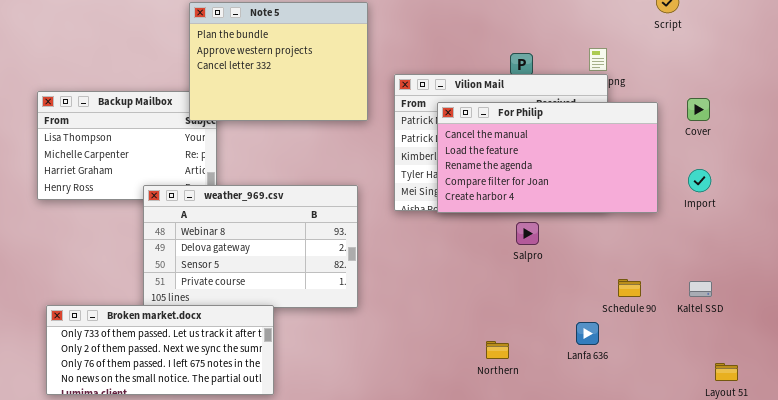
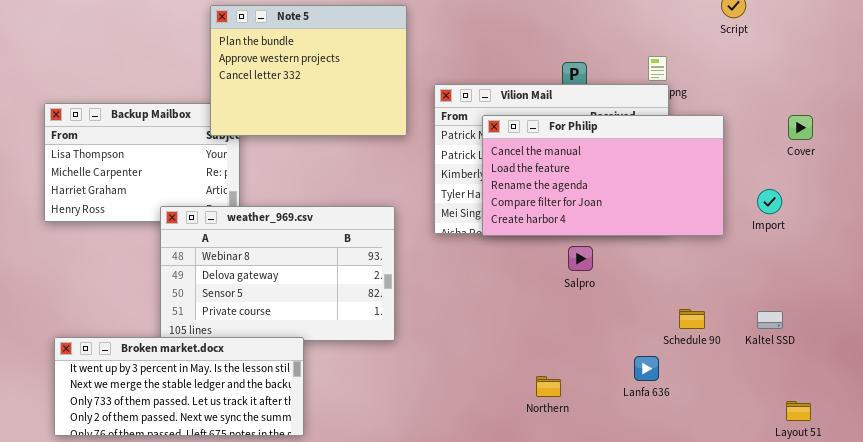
Cover: [687,98,710,121] -> [788,115,813,140], moved
Broken market.docx: [46,305,274,395] -> [54,337,304,436], scrolled up 2 rows

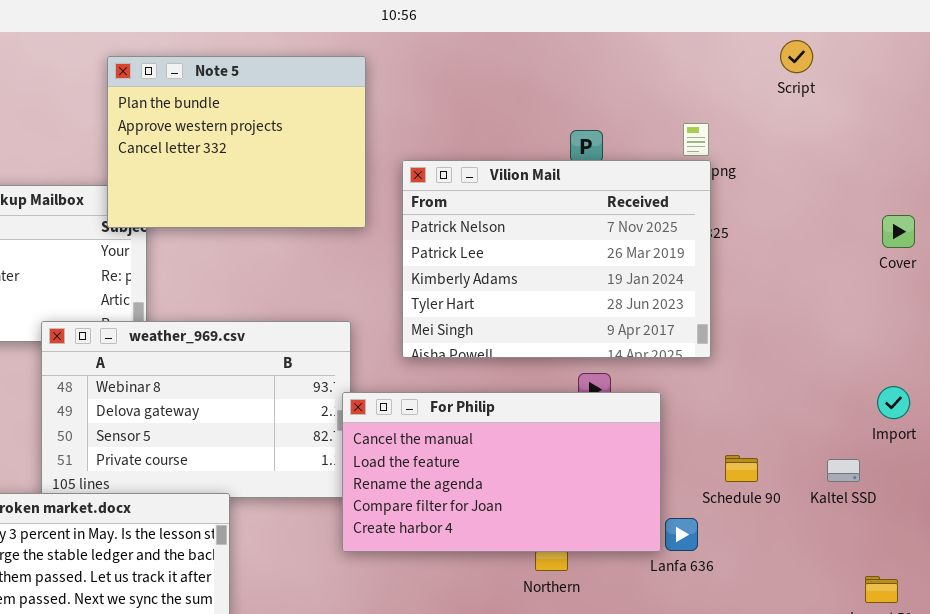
For Philip: [482,115,724,236] -> [342,392,661,552], moved
Cover: [788,115,813,140] -> [882,215,915,248], moved
Import: [757,189,782,214] -> [877,386,910,419], moved

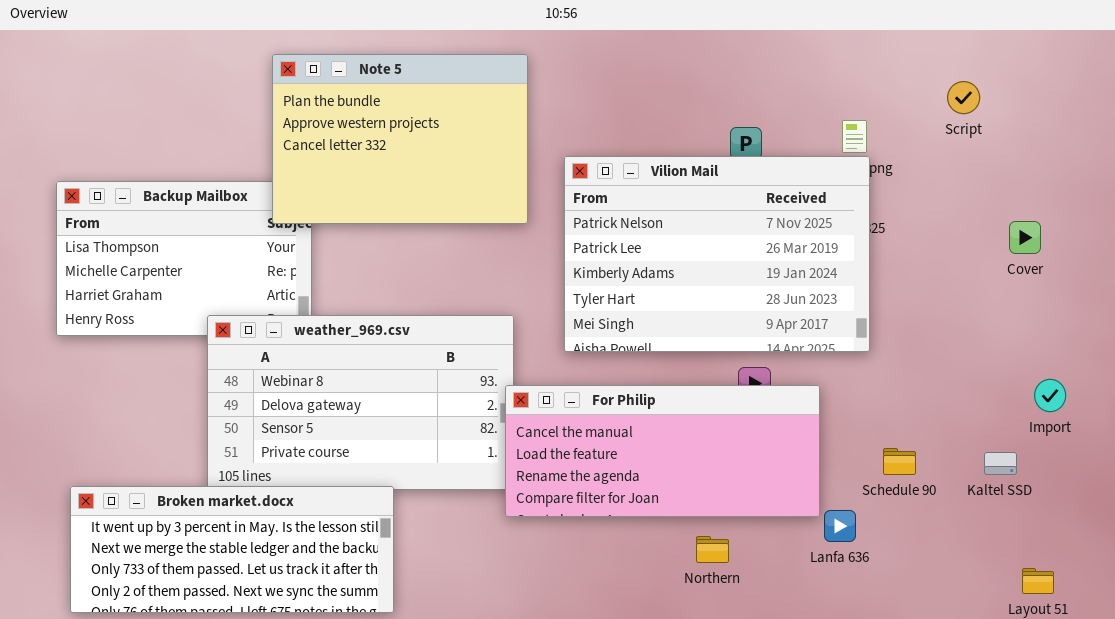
Script: [780,40,813,73] -> [947,81,980,114], moved
Cover: [882,215,915,248] -> [1009,221,1041,254], moved
For Philip: [342,392,661,552] -> [505,385,820,517], resized

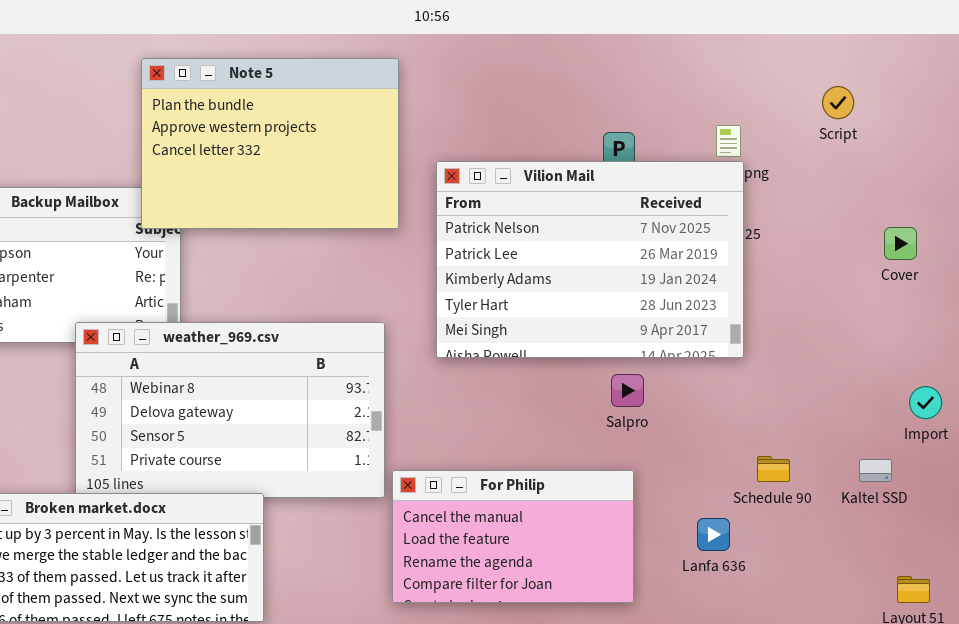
For Philip: [505,385,820,517] -> [392,470,634,603], moved, resized

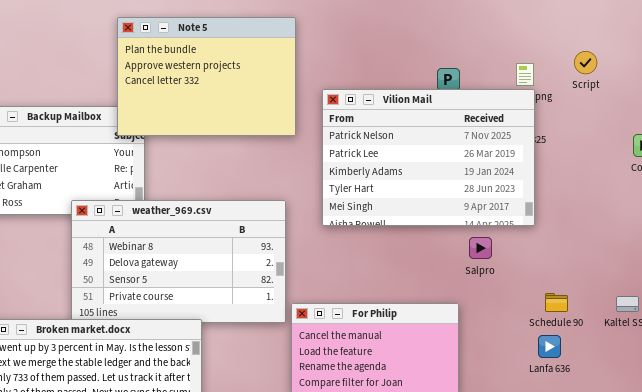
Script: [822,86,854,119] -> [574,51,597,74], moved
Salpro: [611,374,644,407] -> [469,237,492,259], moved
Lanfa 636: [697,518,730,551] -> [538,335,561,358], moved

